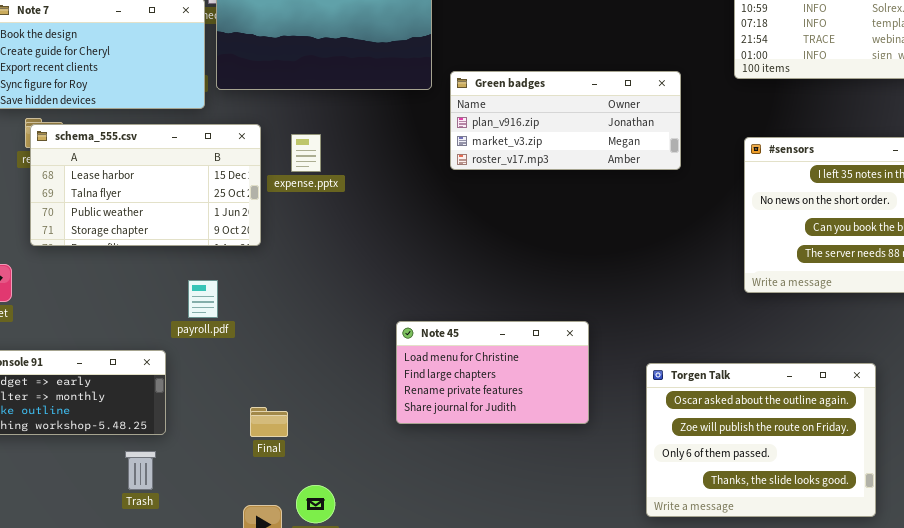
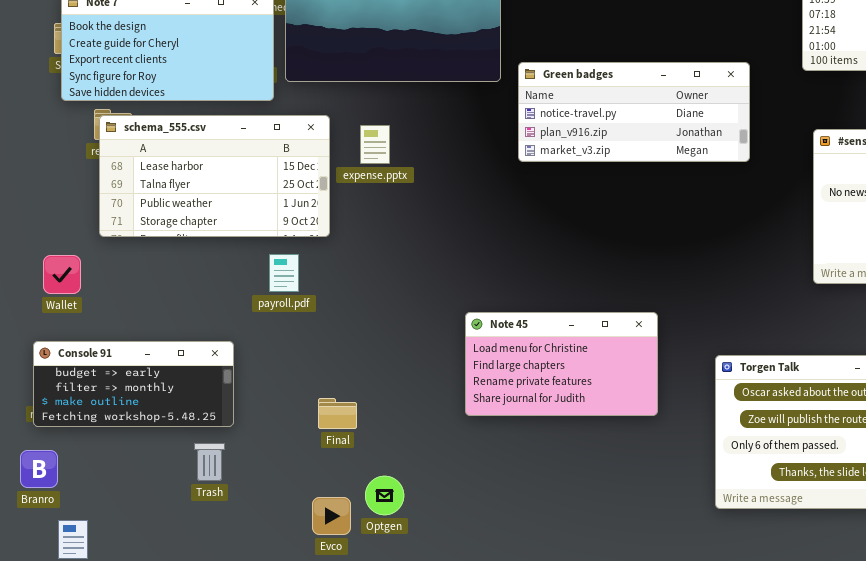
Green badges: [450,71,681,170] -> [518,62,750,162], scrolled up 1 row
payroll.pdf: [188,280,218,318] -> [269,254,299,292], moved

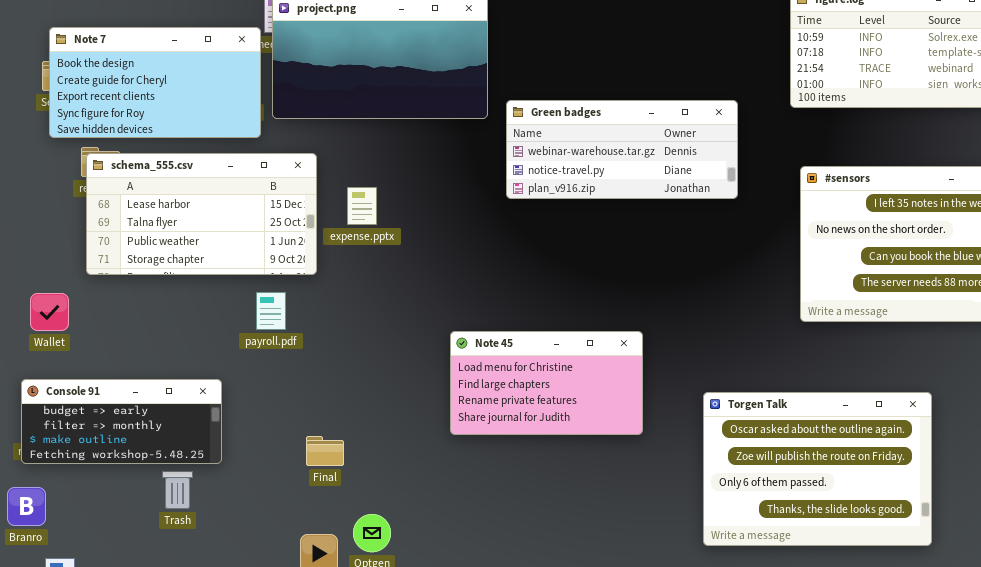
Green badges: [518,62,750,162] -> [506,100,738,199], scrolled up 1 row
expense.pptx: [360,125,390,164] -> [347,187,377,225], moved
Note 45: [465,312,658,416] -> [450,331,643,435], moved
Trash: [194,443,225,481] -> [162,471,193,509], moved

